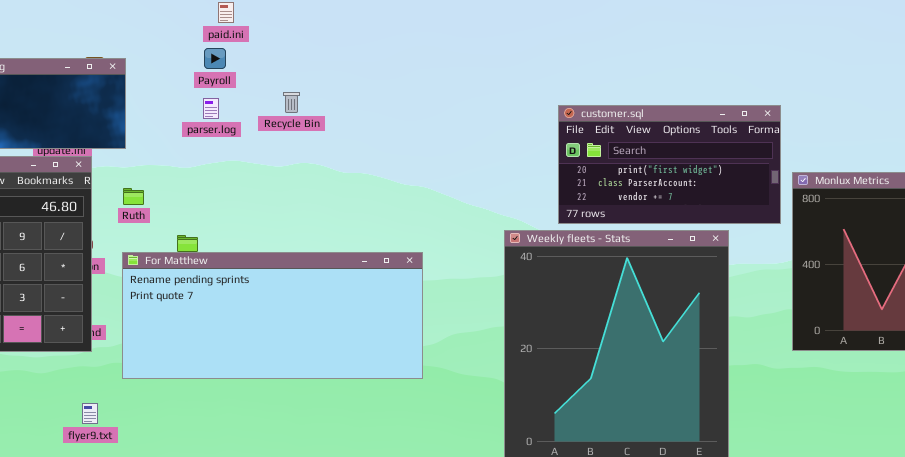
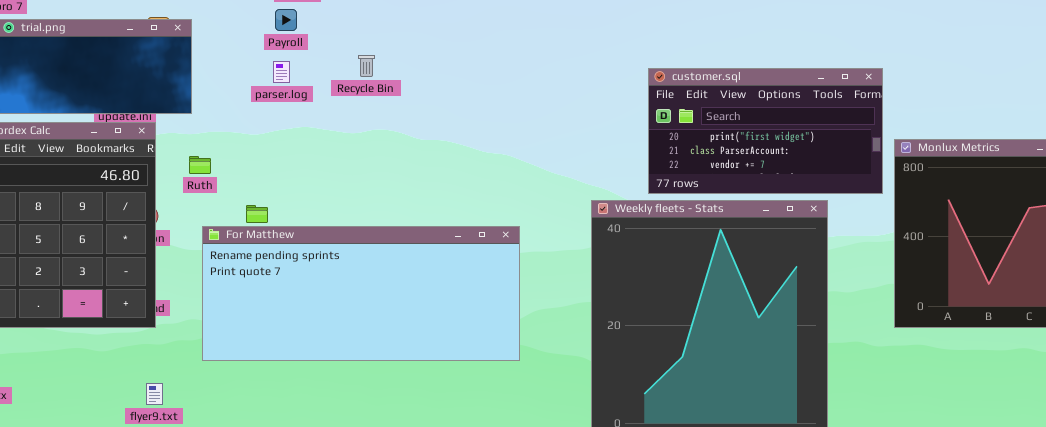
For Matthew: [122,252,423,379] -> [202,226,520,361], moved

